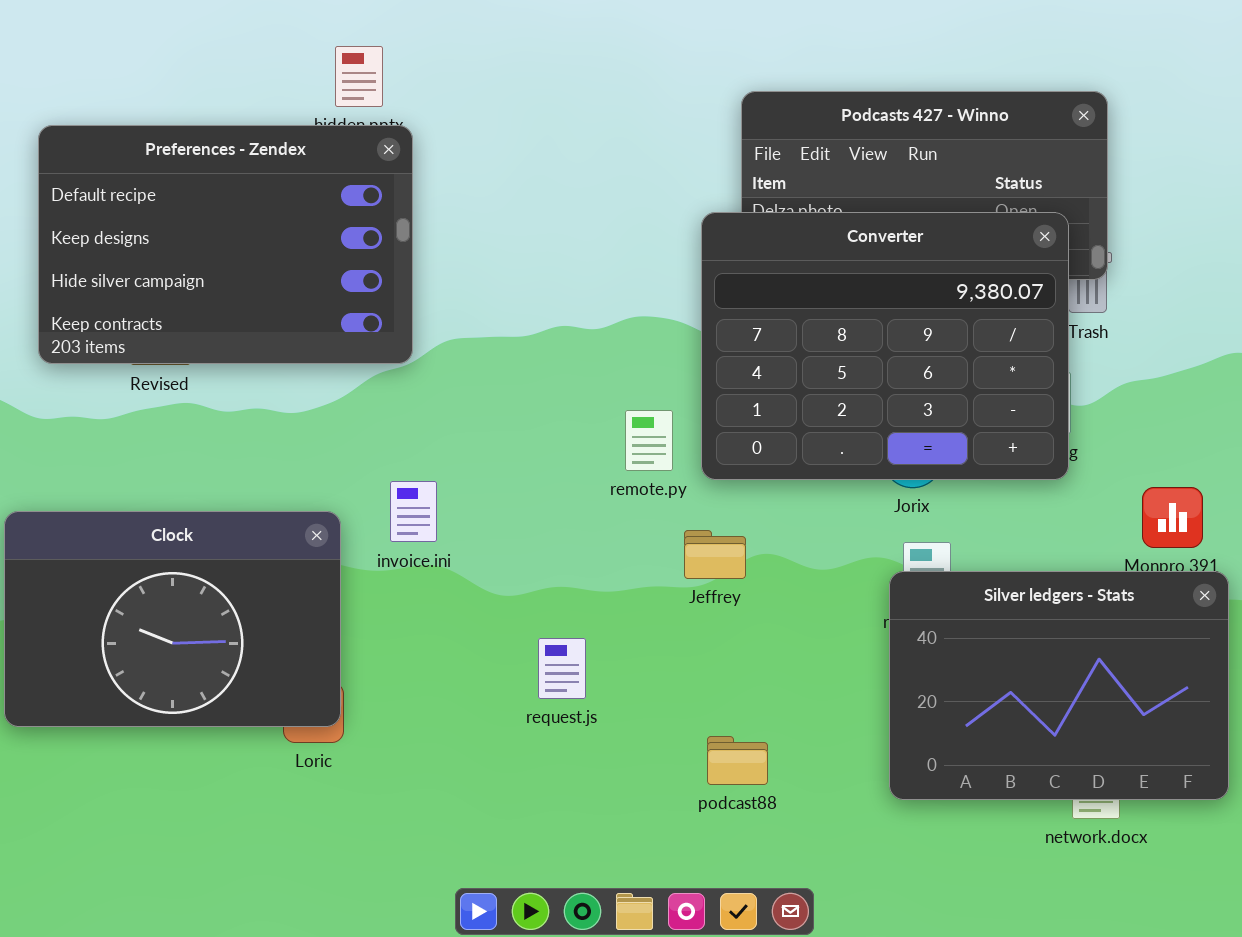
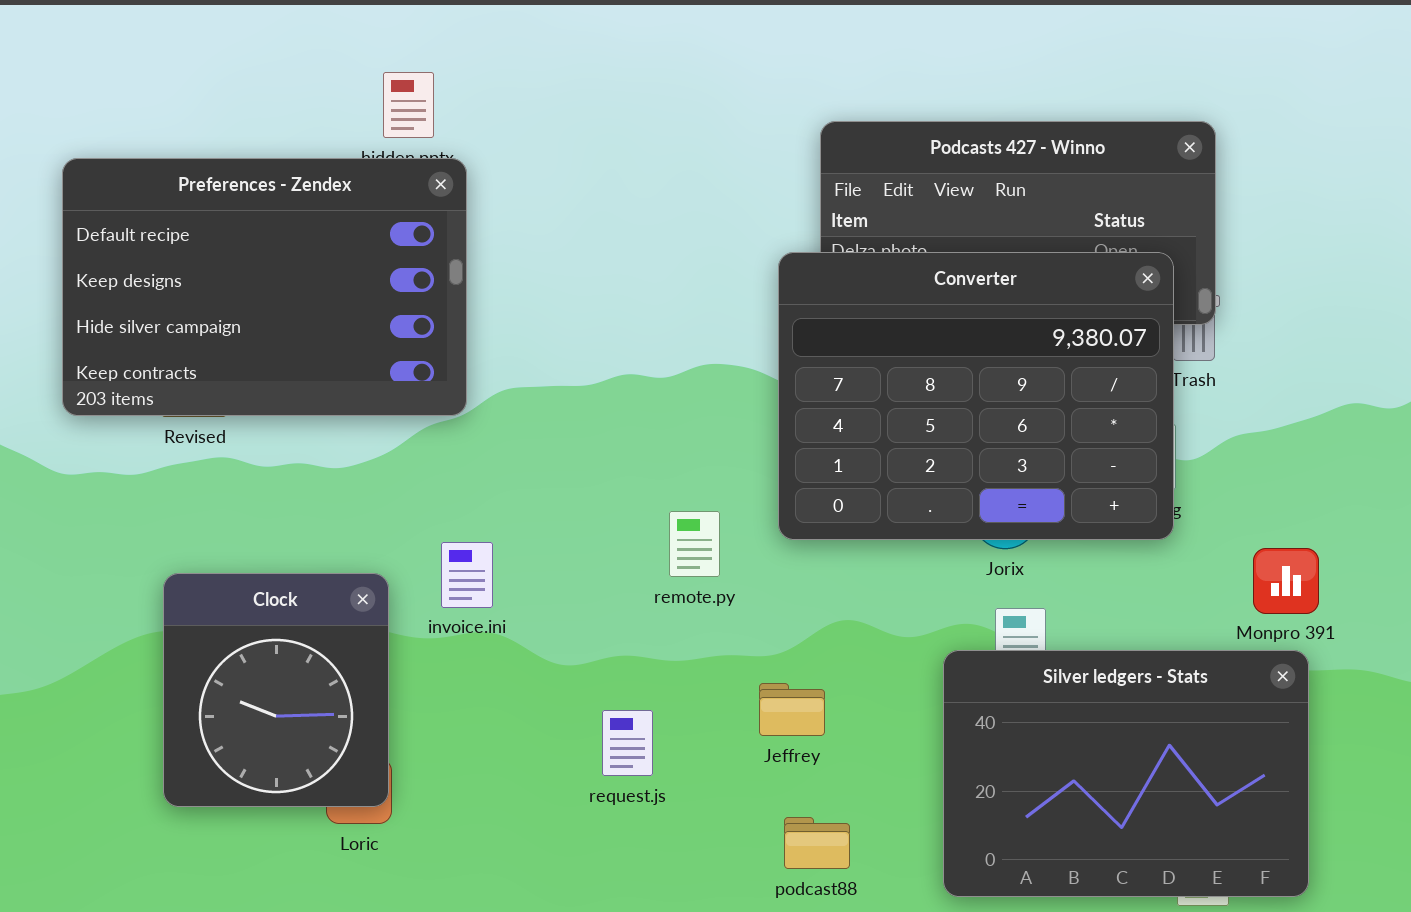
remote.py: [625,410,673,471] -> [669,511,720,577], moved
Clock: [4,511,341,727] -> [163,573,389,807], resized
Jeffrey: [684,530,746,579] -> [759,683,825,736], moved
Silver ledgers - Stats: [889,571,1229,800] -> [943,650,1309,897], moved

